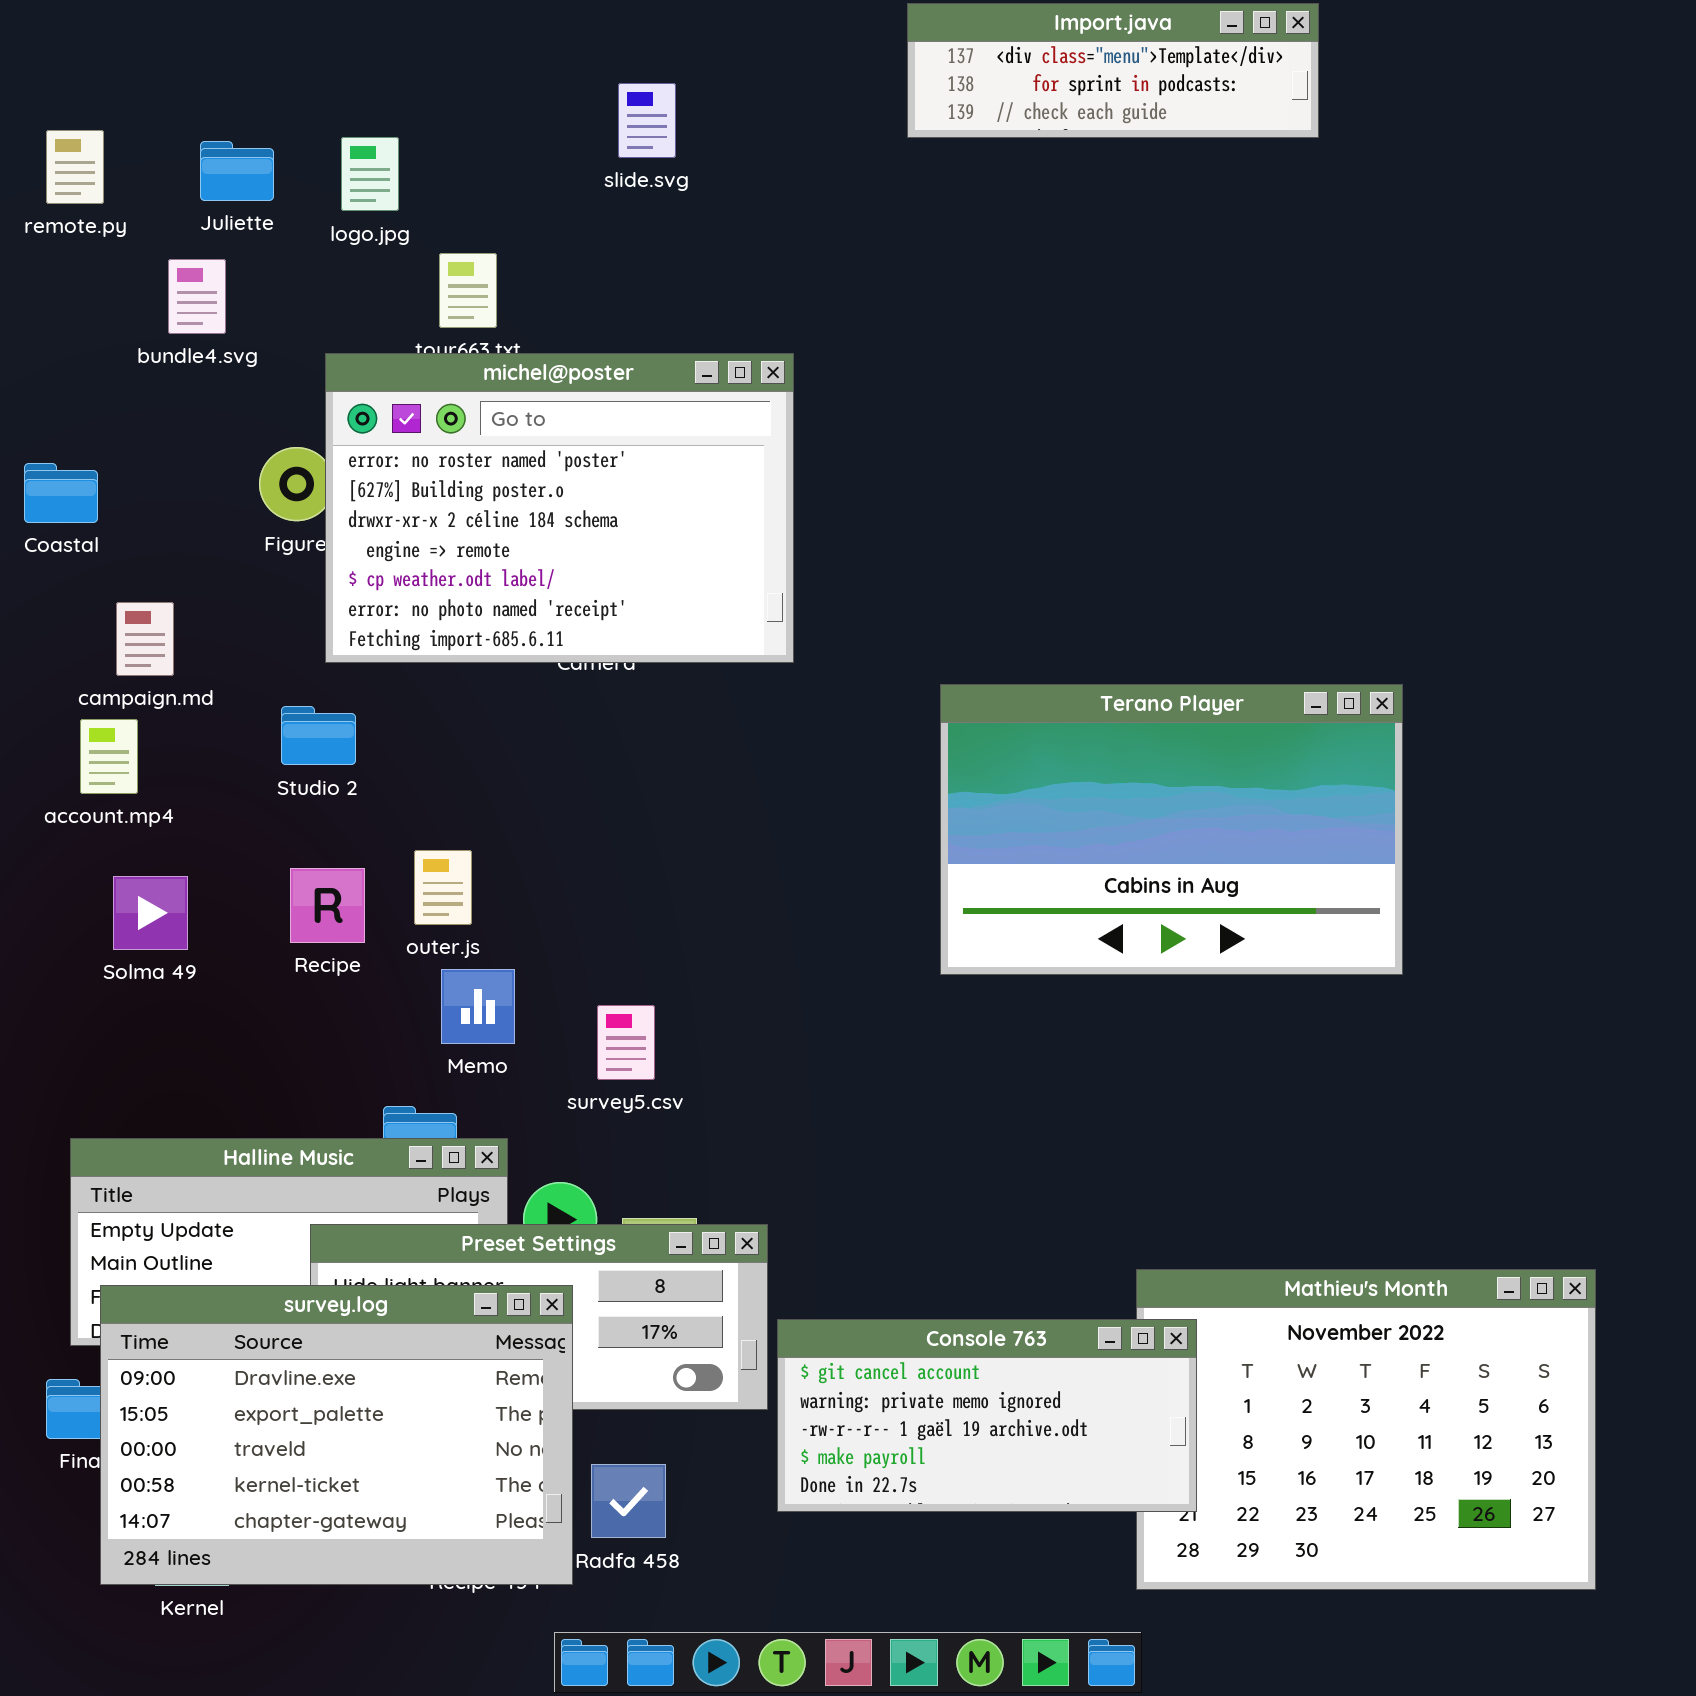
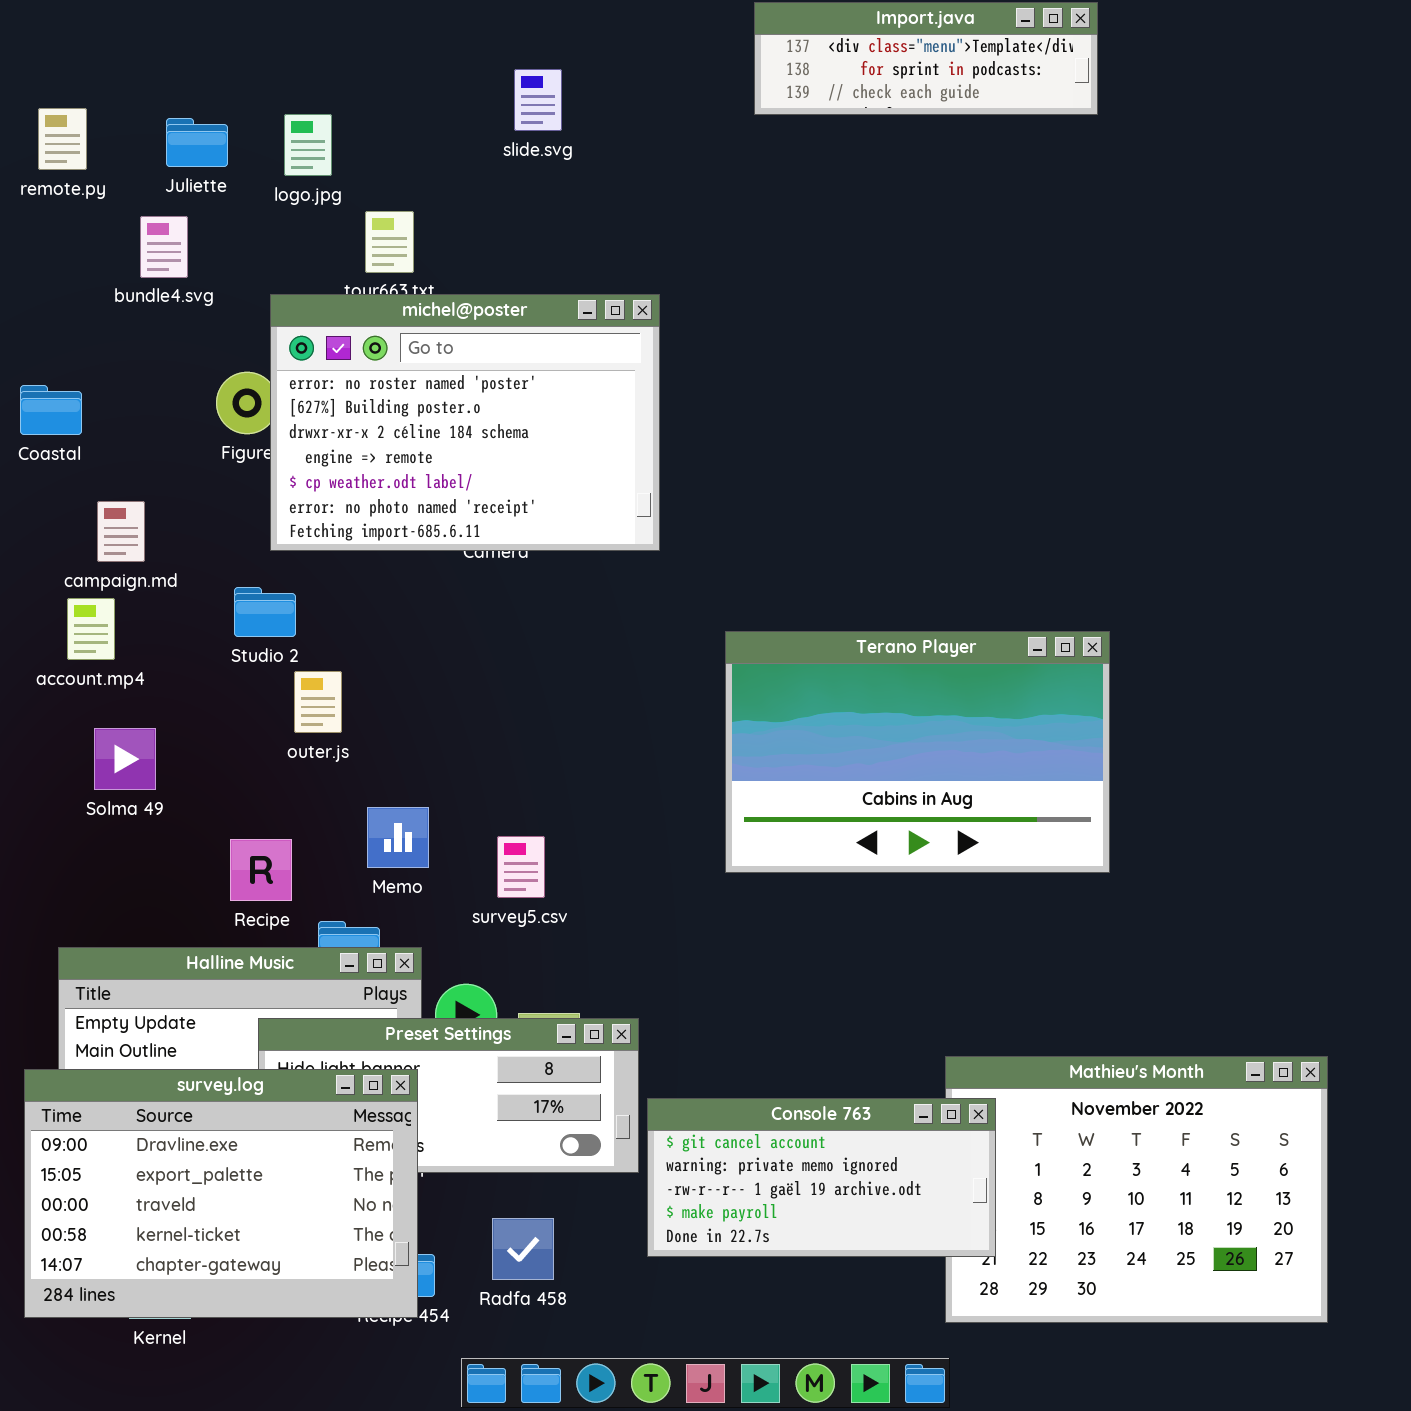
Terano Player: [940,684,1403,975] -> [725,631,1110,873], moved
outer.js: [414,850,472,925] -> [294,671,342,733], moved
Recipe: [290,868,365,943] -> [230,839,292,901], moved
survey.log: [100,1285,573,1585] -> [24,1069,418,1318], moved

